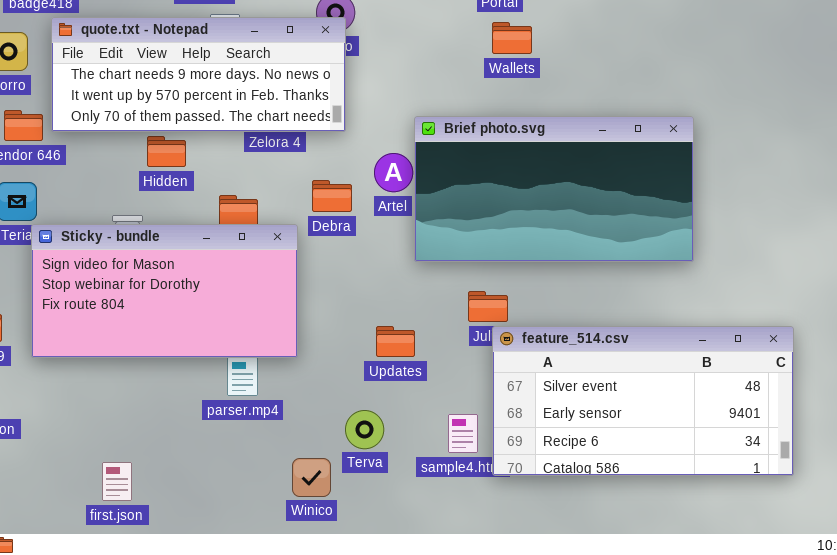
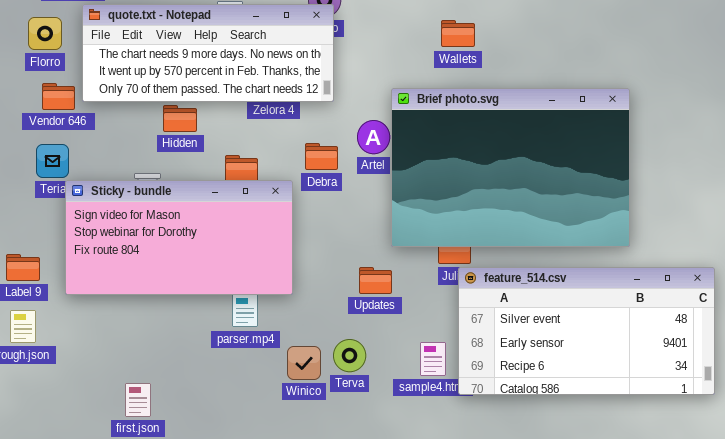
Wallets: [492,22,532,54] -> [441,20,475,47], moved
Brief photo.svg: [414,116,694,262] -> [391,88,630,247], resized
Winico: [292,458,331,497] -> [287,346,321,380], moved

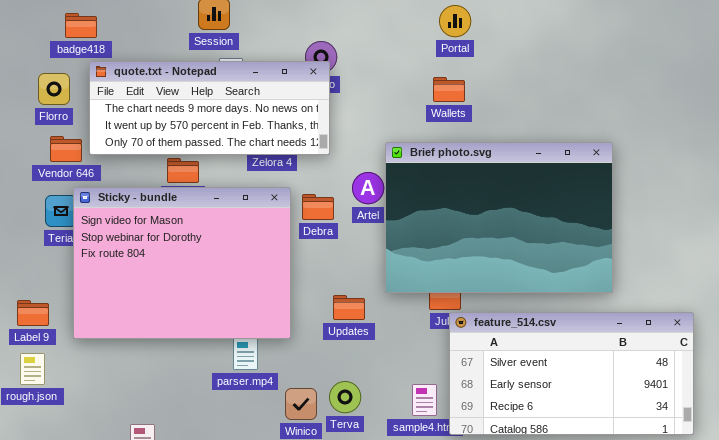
Sticky - bundle: [65,180,293,295] -> [73,187,291,339], resized
Updates: [359,267,392,294] -> [333,295,365,320], moved

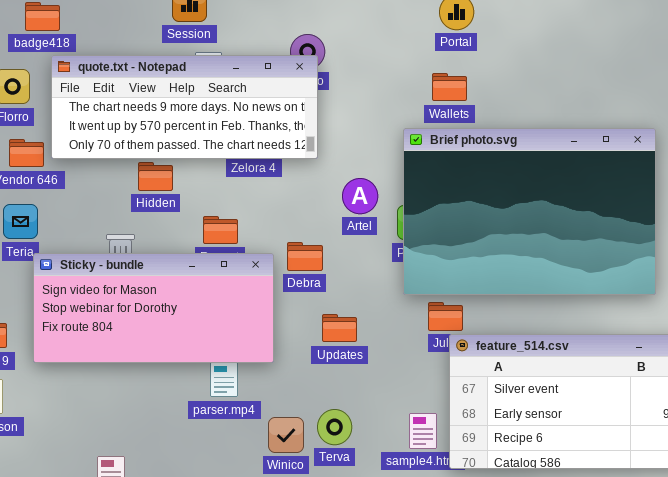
Brief photo.svg: [385,142,613,293] -> [403,128,656,295], moved
Sticky - bundle: [73,187,291,339] -> [33,253,274,363], resized
Debra: [302,194,334,220] -> [287,242,323,271], moved

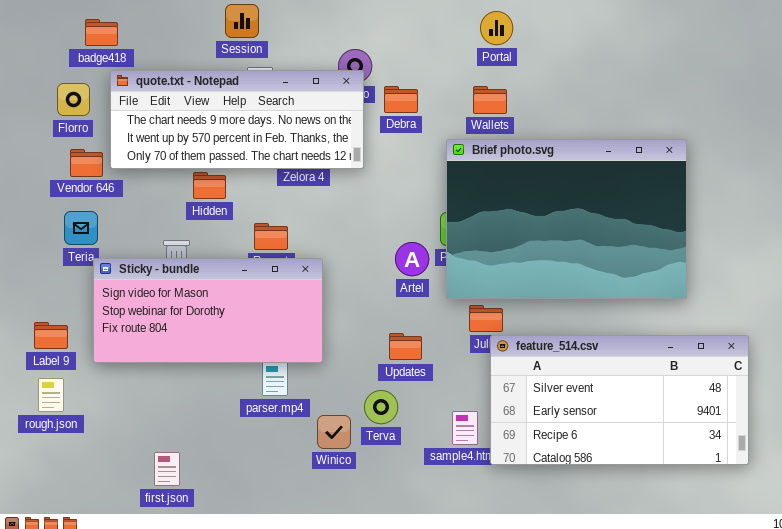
Artel: [342,178,378,214] -> [395,242,429,276], moved
Debra: [287,242,323,271] -> [384,86,418,113], moved
Updates: [322,314,357,342] -> [389,333,422,360], moved
Terva: [317,409,352,445] -> [364,390,398,424], moved

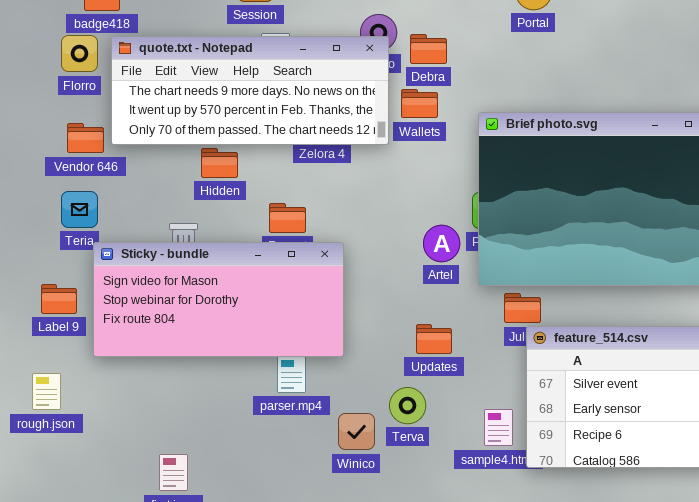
Florro: [57,83,90,116] -> [61,35,98,72], moved
Debra: [384,86,418,113] -> [410,34,447,64], moved
Wallets: [473,86,507,114] -> [401,89,438,118], moved
Label 9: [34,322,68,349] -> [41,284,77,314], moved

